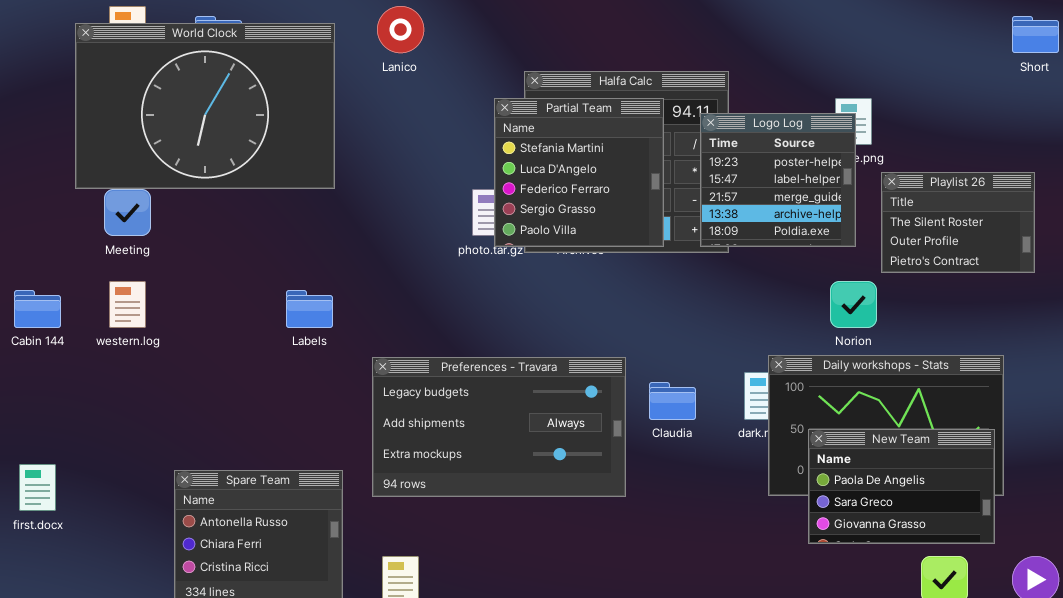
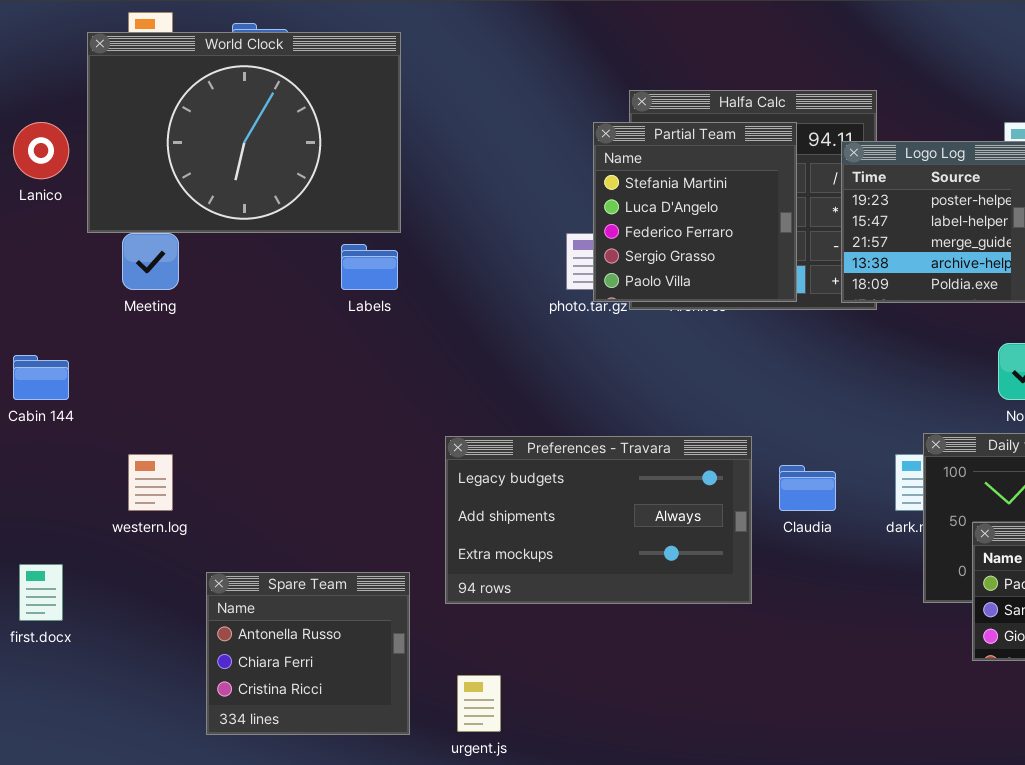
Lanico: [377,6,424,53] -> [13,122,69,179], moved
western.log: [109,281,146,328] -> [128,454,173,511], moved
Labels: [286,290,333,328] -> [341,244,398,290], moved

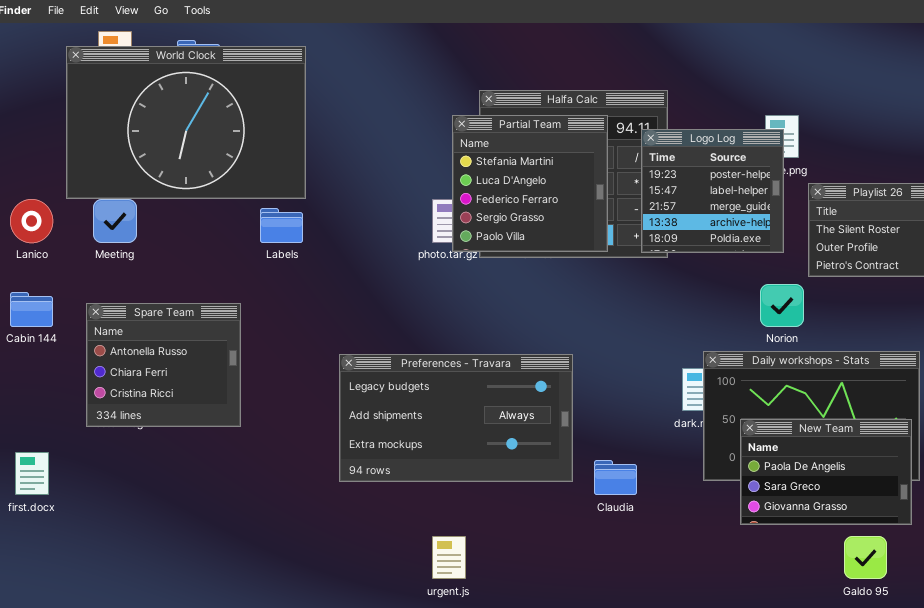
Lanico: [13,122,69,179] -> [10,199,53,243], moved
Claudia: [779,465,836,511] -> [594,460,637,495], moved
Spare Team: [206,572,410,735] -> [86,303,241,427], moved
urgent.js: [457,675,501,732] -> [432,536,466,579], moved

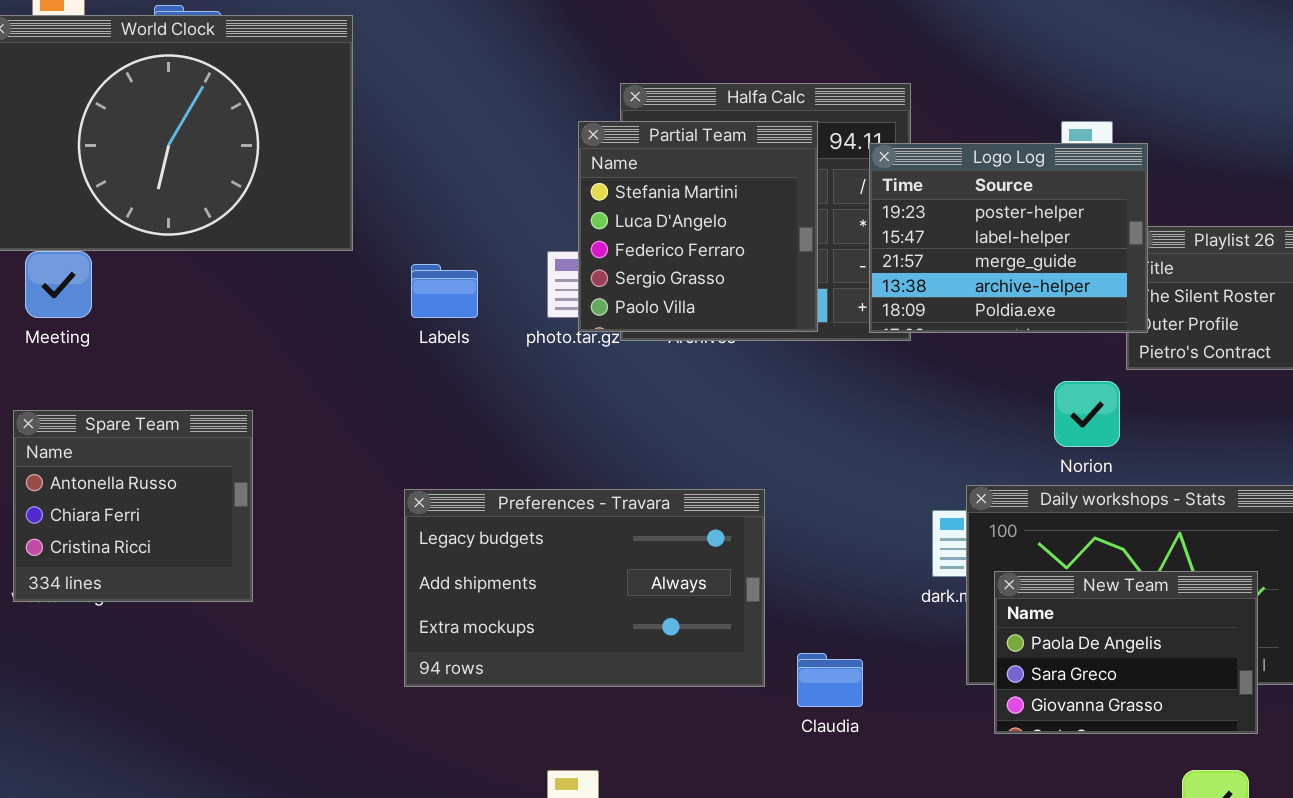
Logo Log: [641,129,784,253] -> [869,143,1148,333], resized
Labels: [260,208,303,243] -> [411,264,478,318], moved
New Team: [740,419,912,525] -> [994,571,1258,734], moved

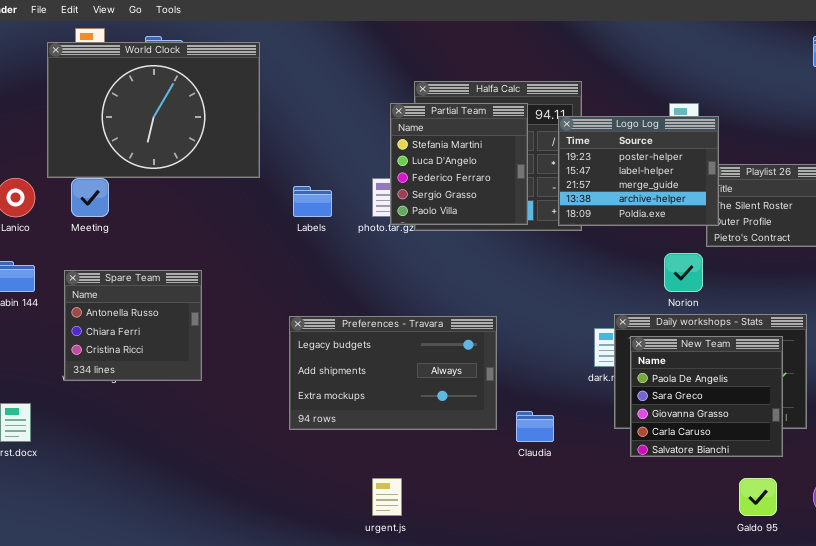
New Team: [994,571,1258,734] -> [630,336,783,457], resized

